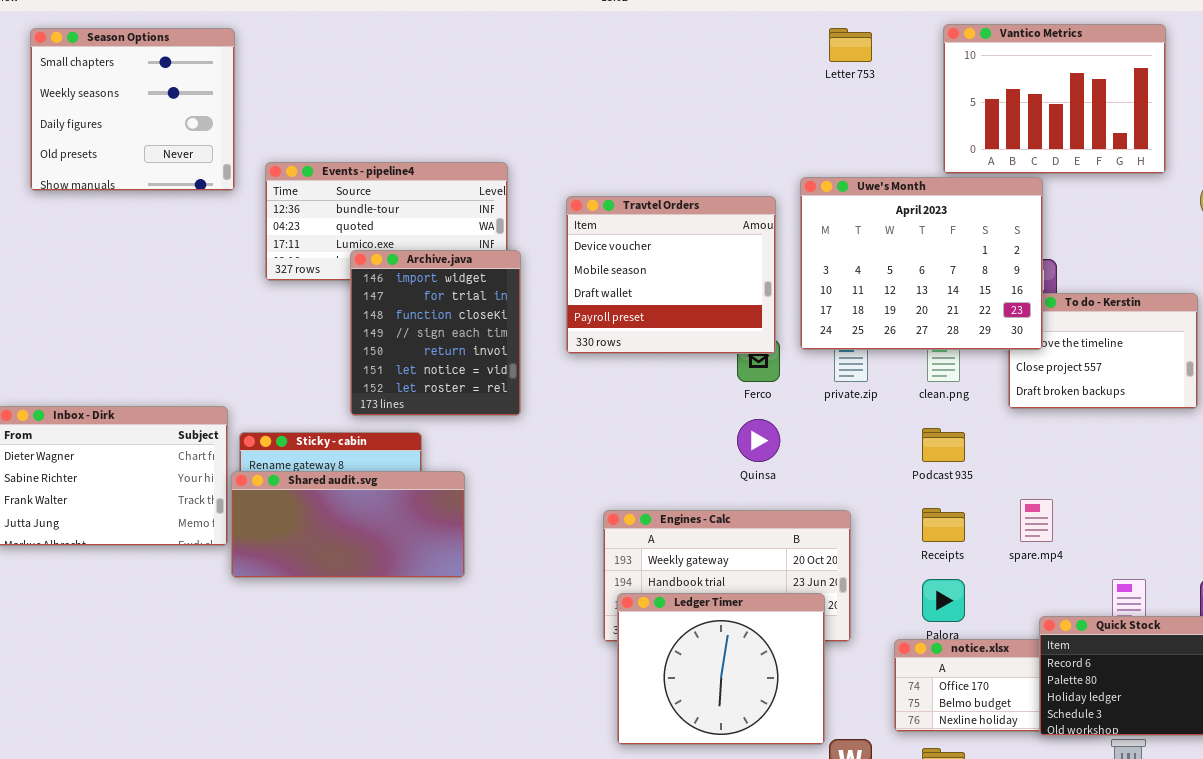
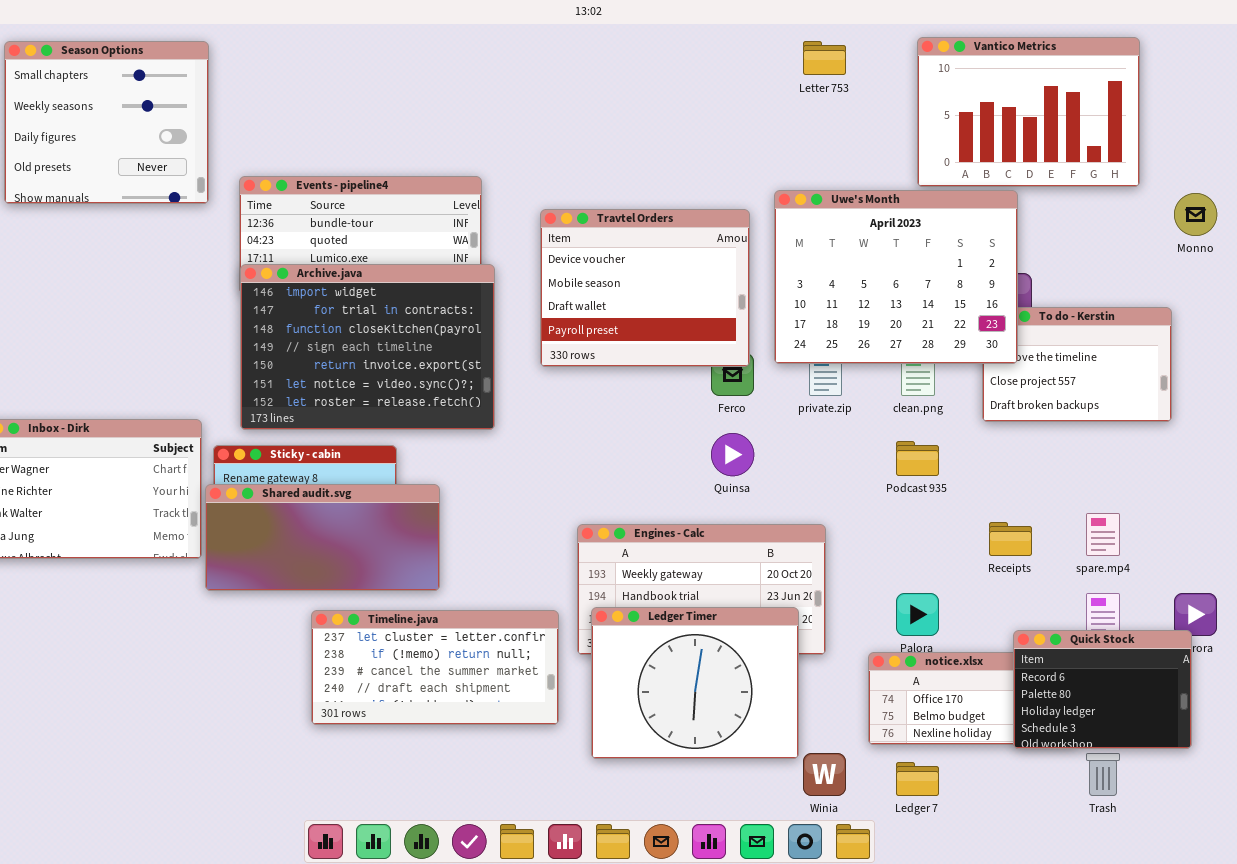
Archive.java: [350,250,521,416] -> [240,264,495,430], resized
spare.mp4: [1020,499,1053,542] -> [1086,513,1120,556], moved
Receipts: [922,508,965,542] -> [989,522,1032,556], moved
Timeline.java: none -> [311,610,559,725], opened

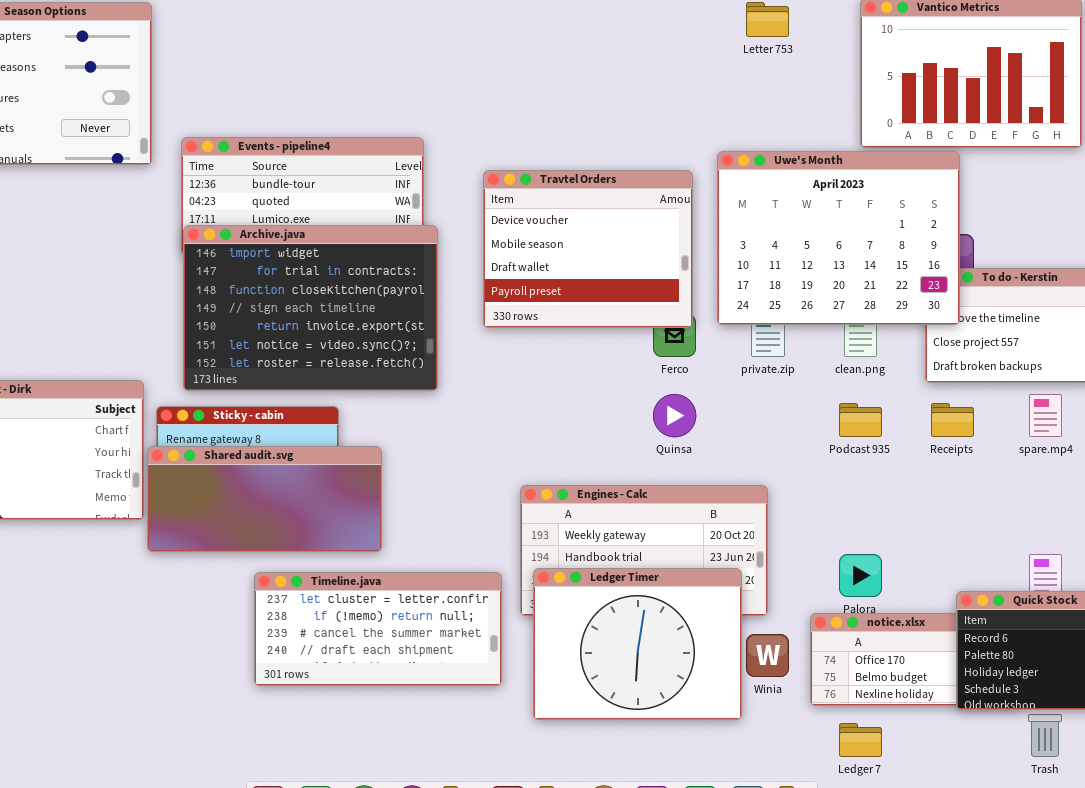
spare.mp4: [1086,513,1120,556] -> [1029,394,1062,437], moved
Receipts: [989,522,1032,556] -> [931,403,974,437], moved
Winia: [803,753,846,796] -> [746,634,789,677], moved

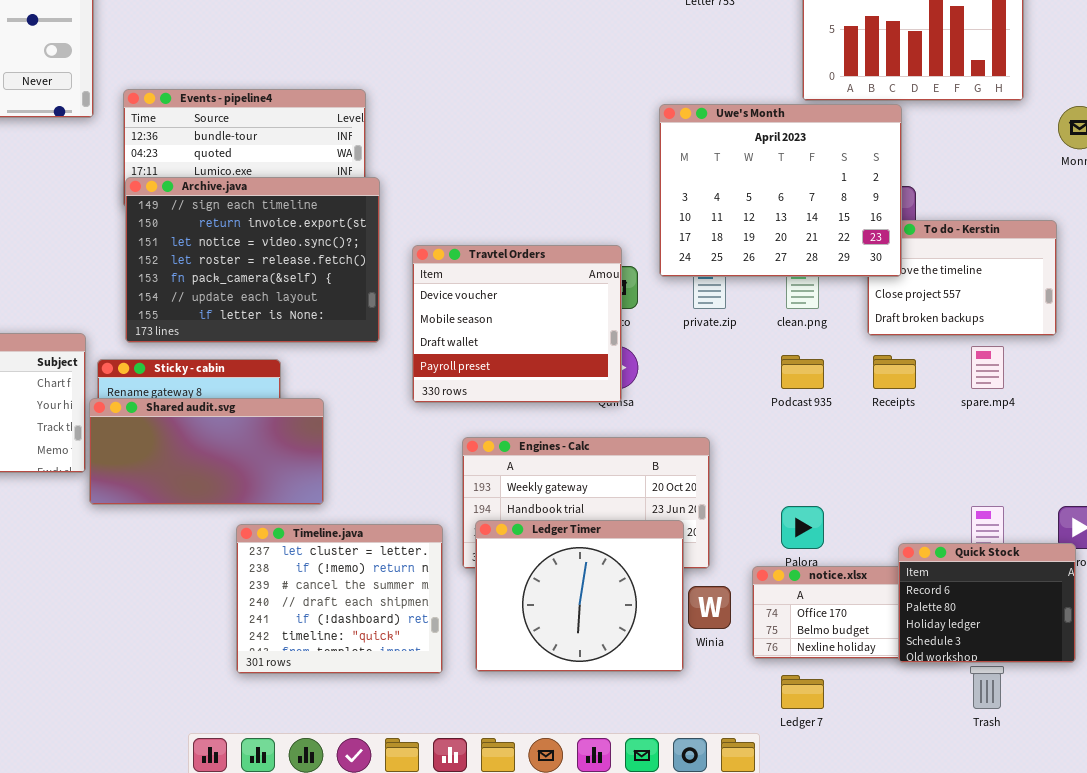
Travtel Orders: [483,170,693,328] -> [412,245,622,403], moved
Archive.java: [183,225,438,391] -> [125,177,380,343], scrolled down 3 rows
Timeline.java: [254,572,502,686] -> [236,524,443,674], resized

